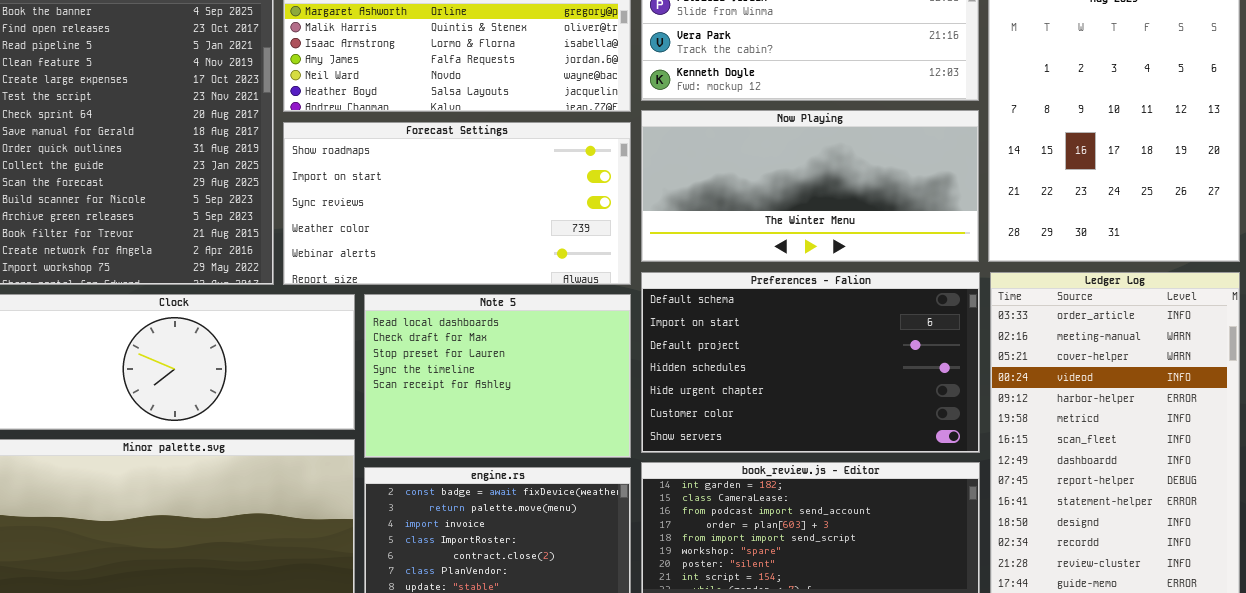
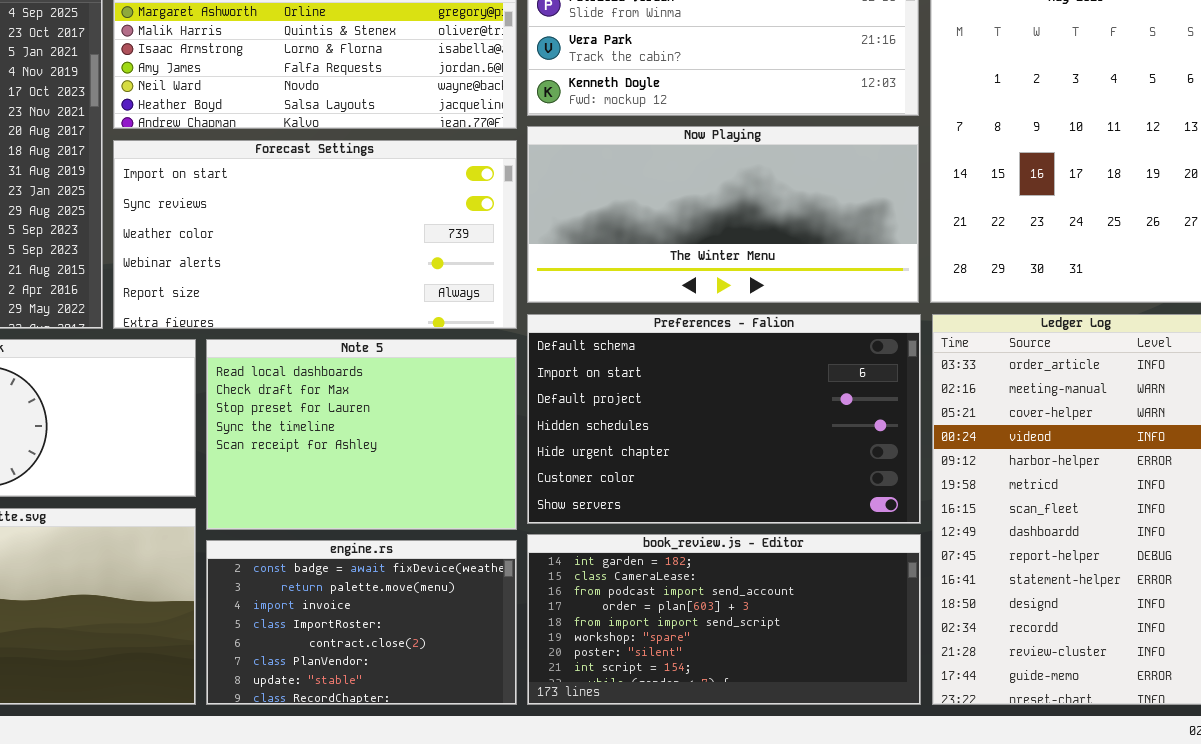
Forecast Settings: [283,122,631,285] -> [113,140,517,329], scrolled down 1 row

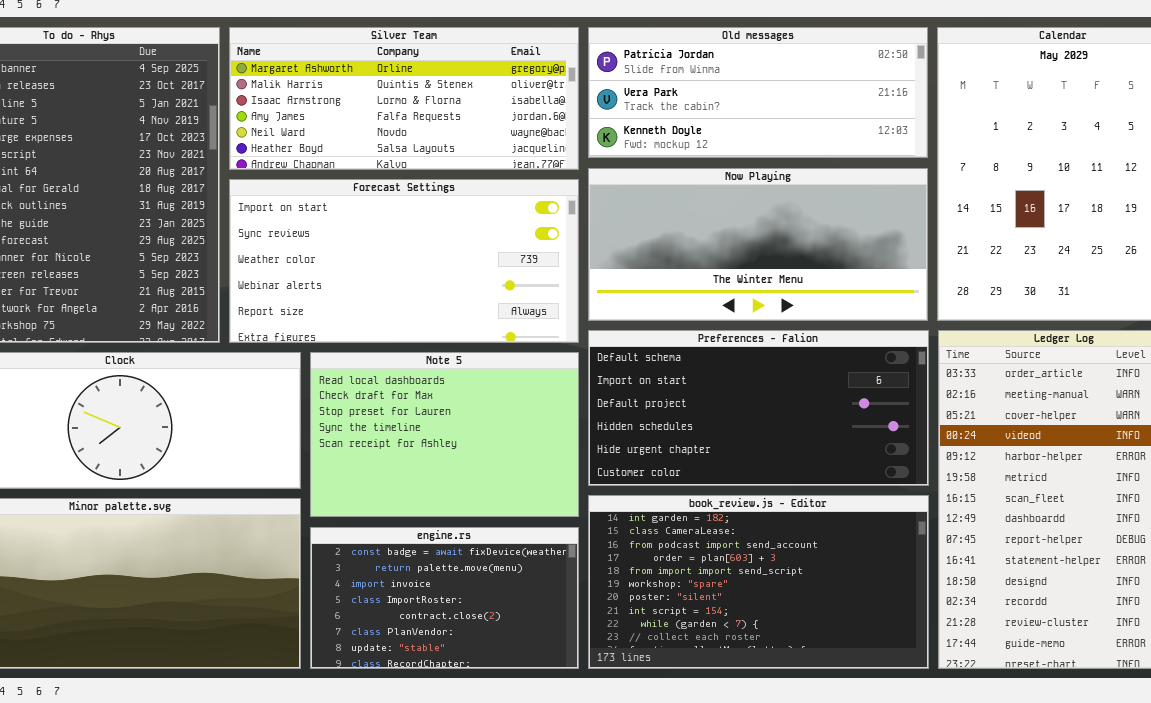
Preferences - Falion: [527,314,921,524] -> [588,330,929,486], resized
book_review.js - Editor: [527,534,921,705] -> [588,495,929,669], resized

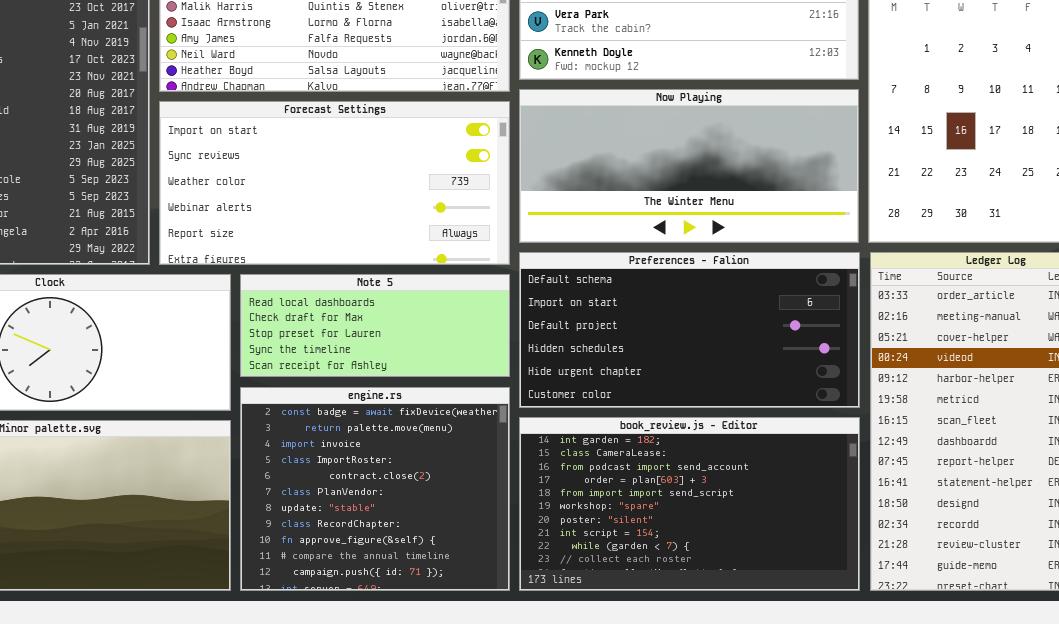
Note 5: [310,352,579,517] -> [240,274,510,377], resized
engine.rs: [310,527,579,669] -> [240,387,510,591], resized

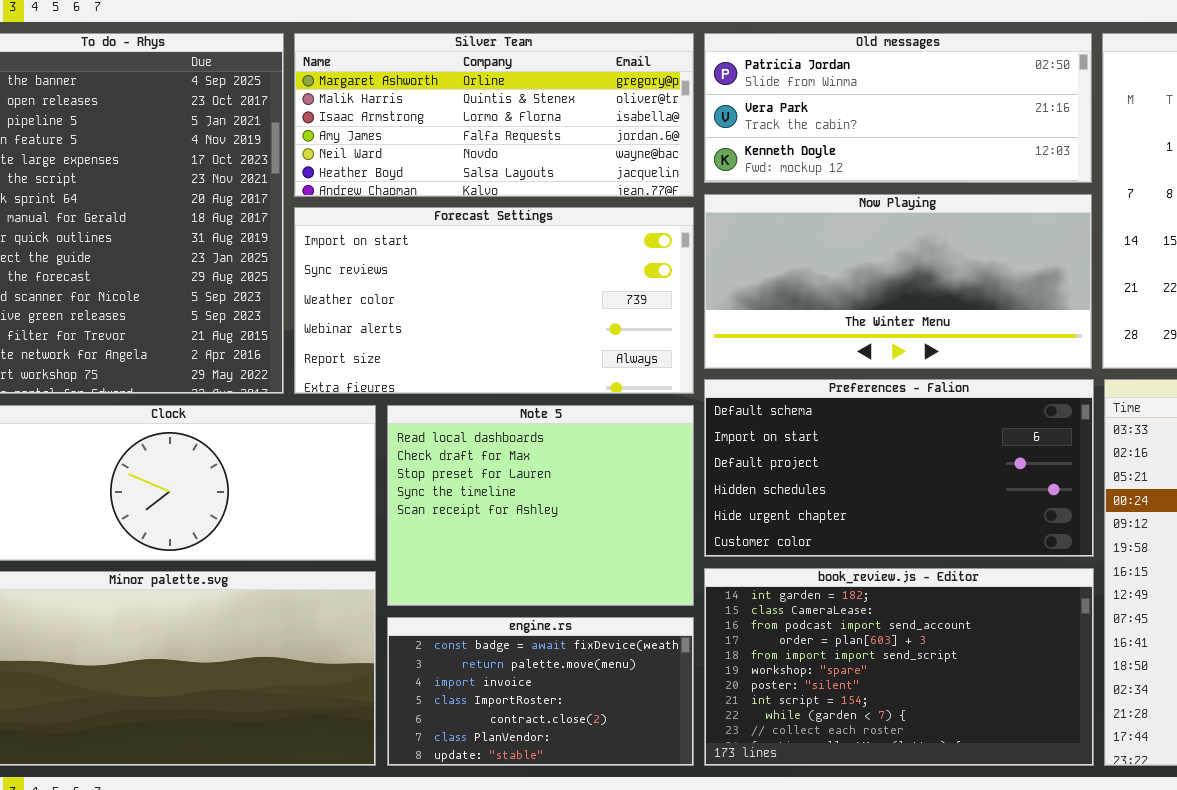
Note 5: [240,274,510,377] -> [387,405,694,606], resized
engine.rs: [240,387,510,591] -> [387,617,694,766], resized

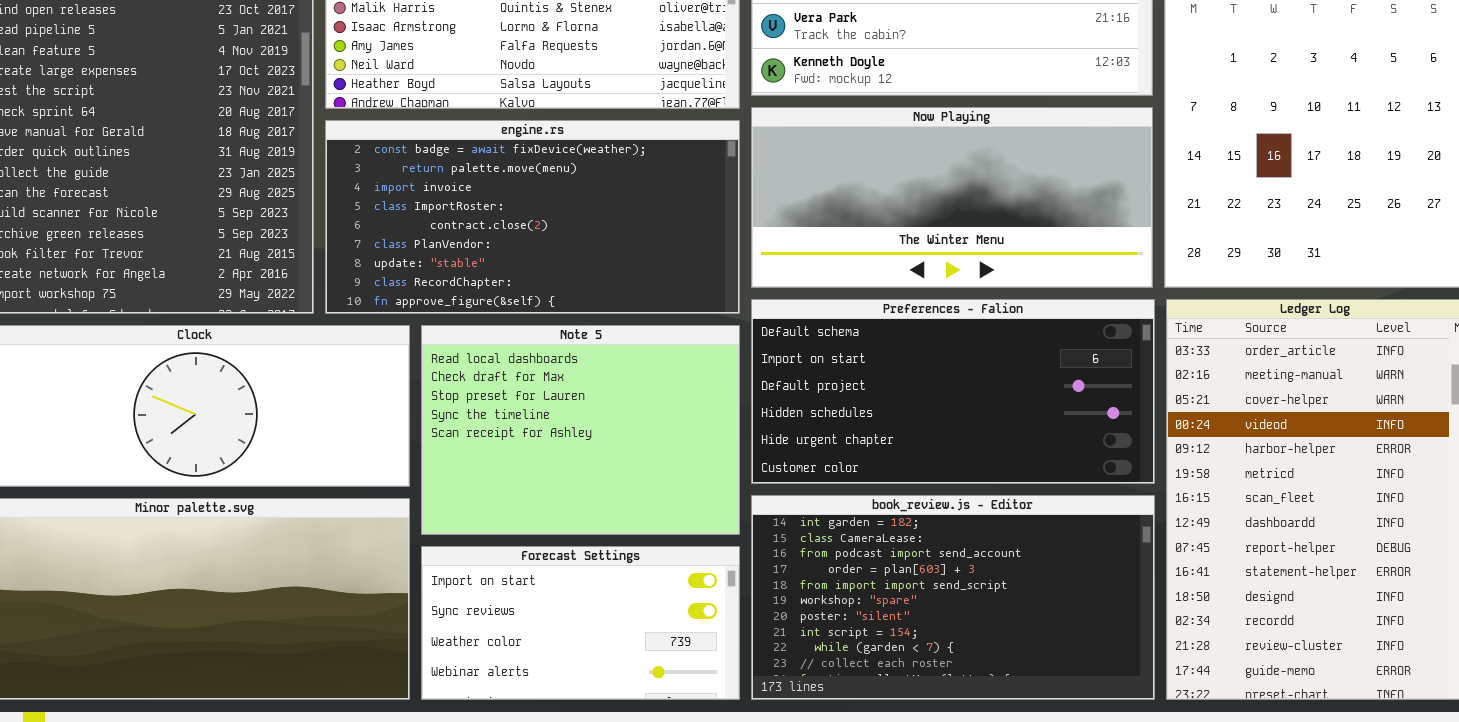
Forecast Settings: [294,207,694,394] -> [421,546,740,700], moved, resized
engine.rs: [387,617,694,766] -> [325,120,740,314], moved, resized

